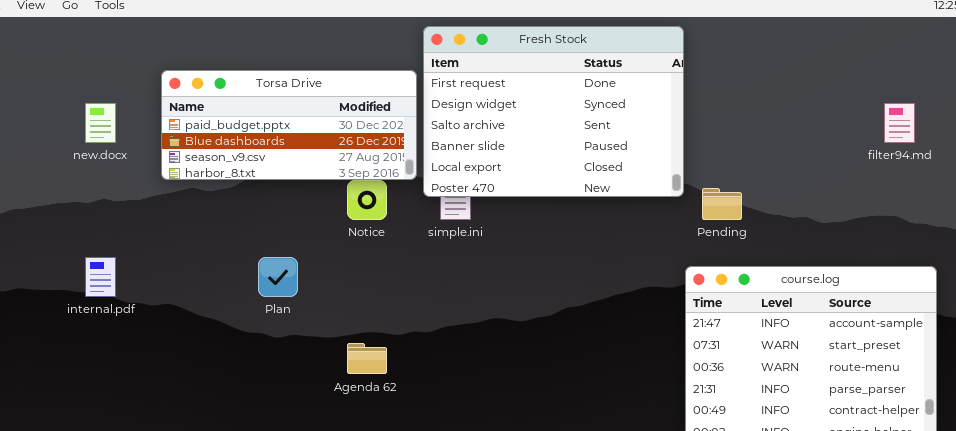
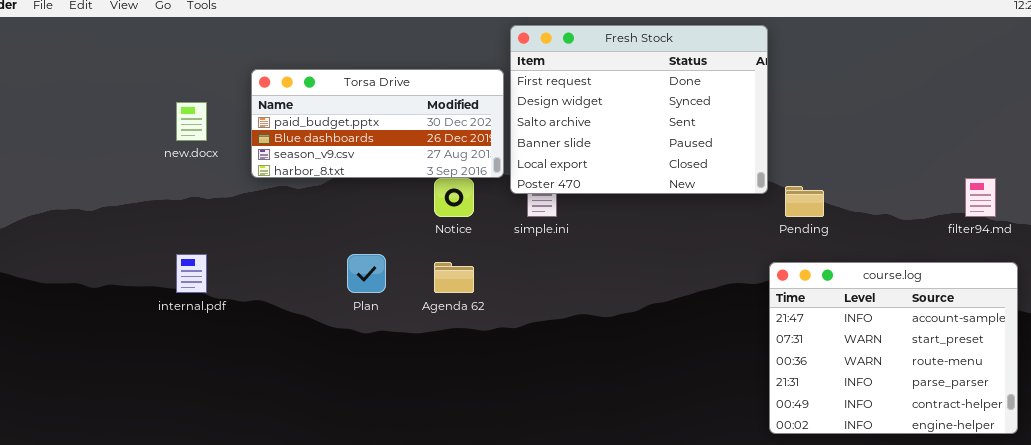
filter94.md: [884,103,915,143] -> [965,178,996,217], moved
Agenda 62: [347,343,387,374] -> [434,262,474,293], moved

